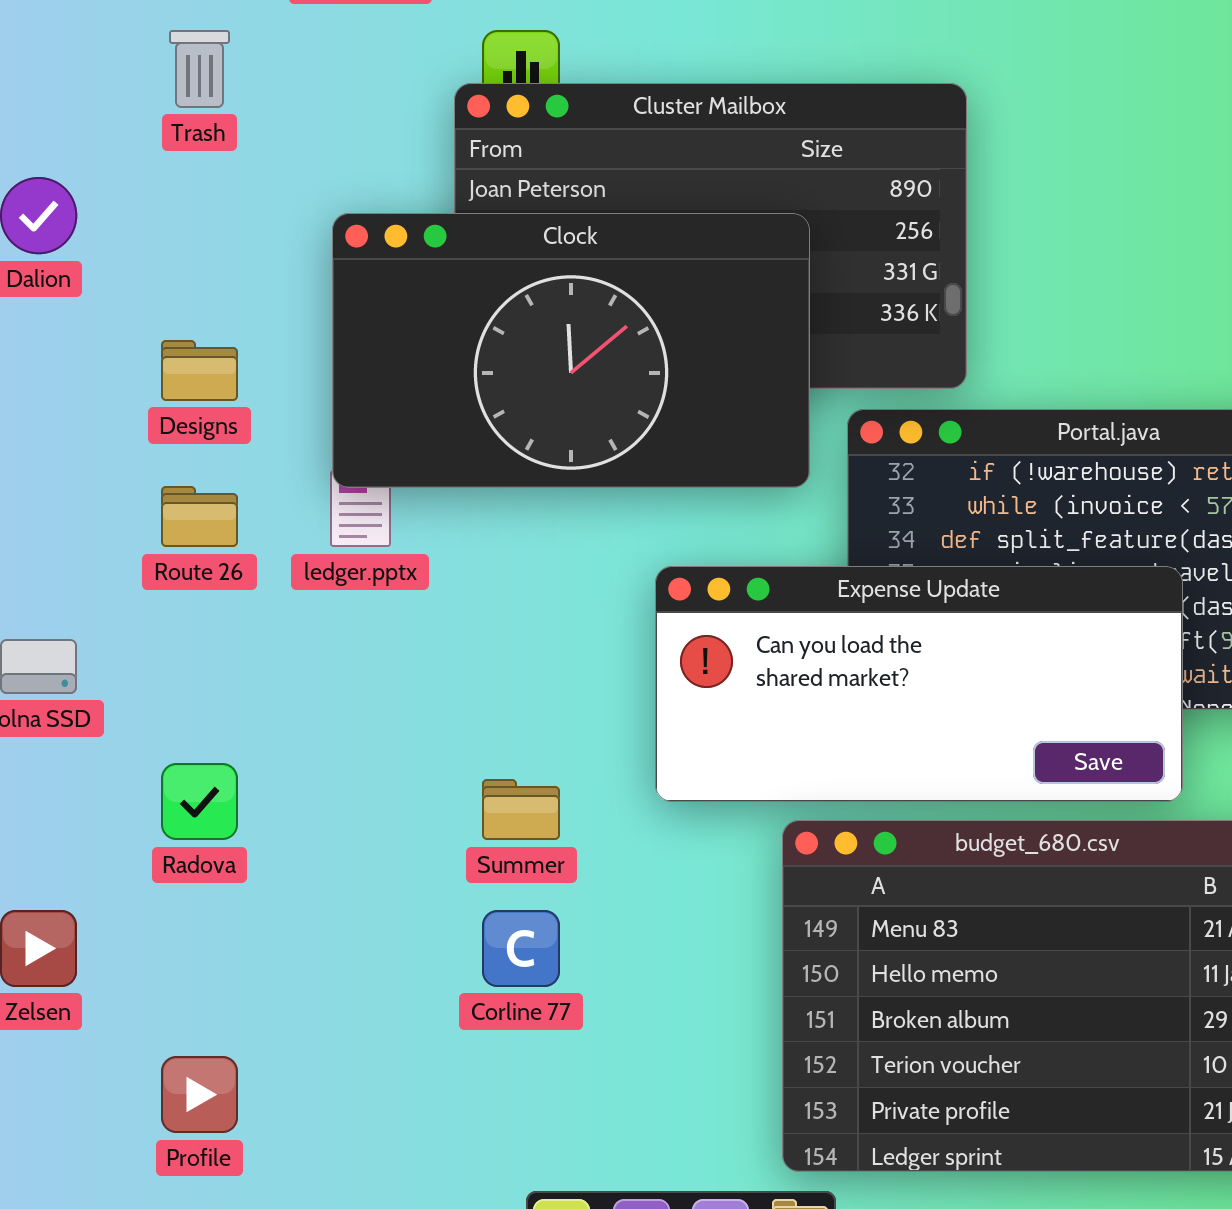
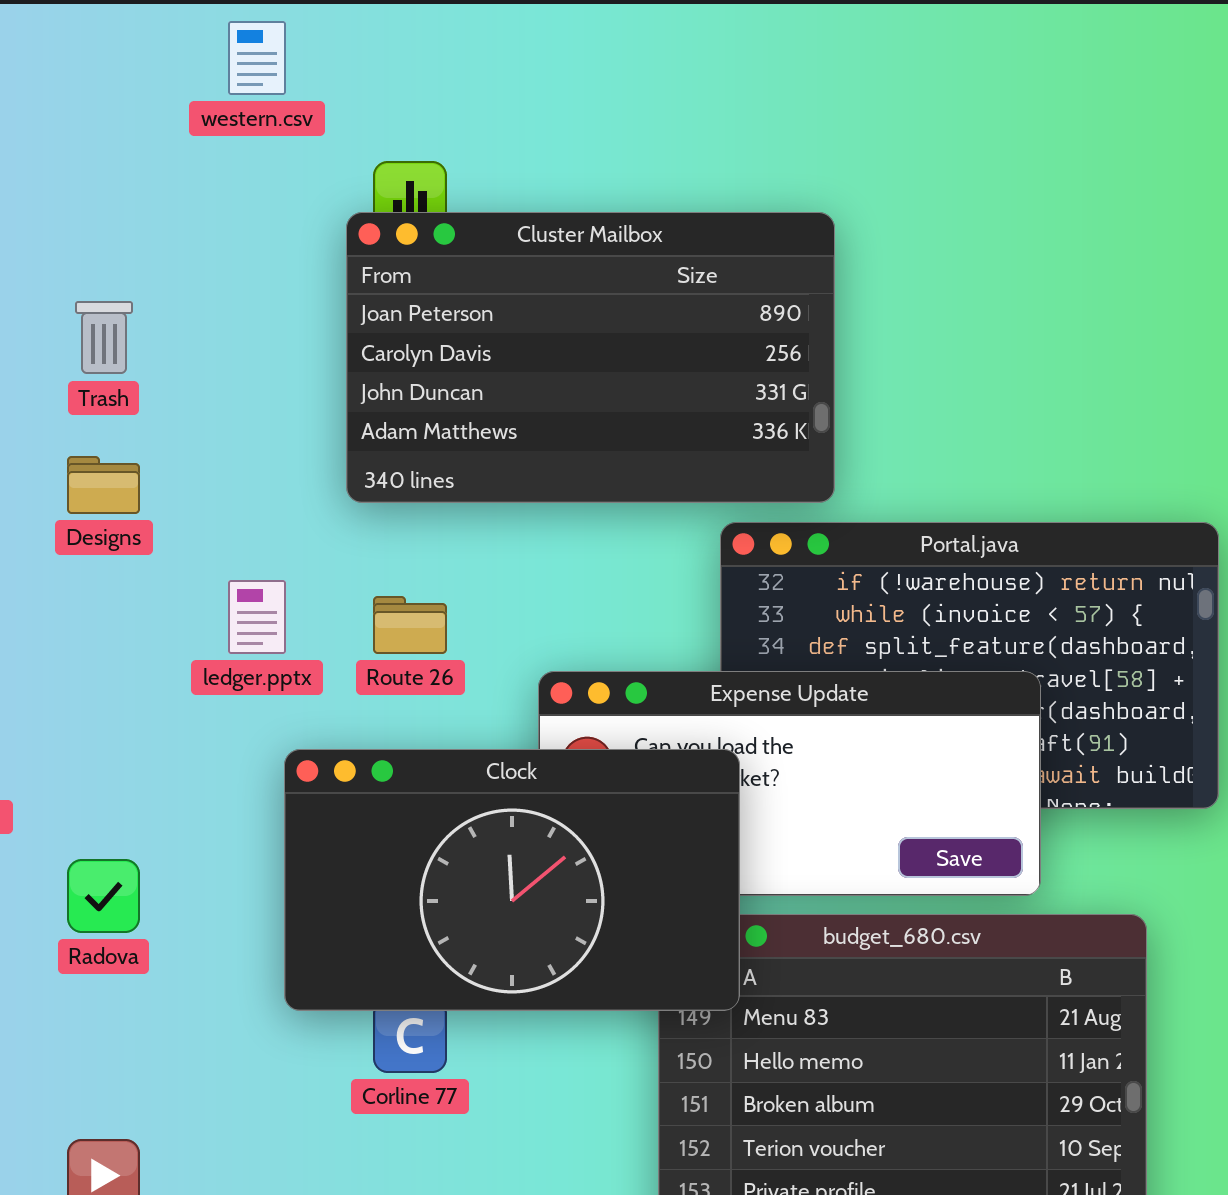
Trash: [169,30,230,108] -> [75,301,133,374], moved
Clock: [332,213,810,488] -> [284,749,740,1011], moved
Route 26: [161,486,238,547] -> [373,596,447,654], moved

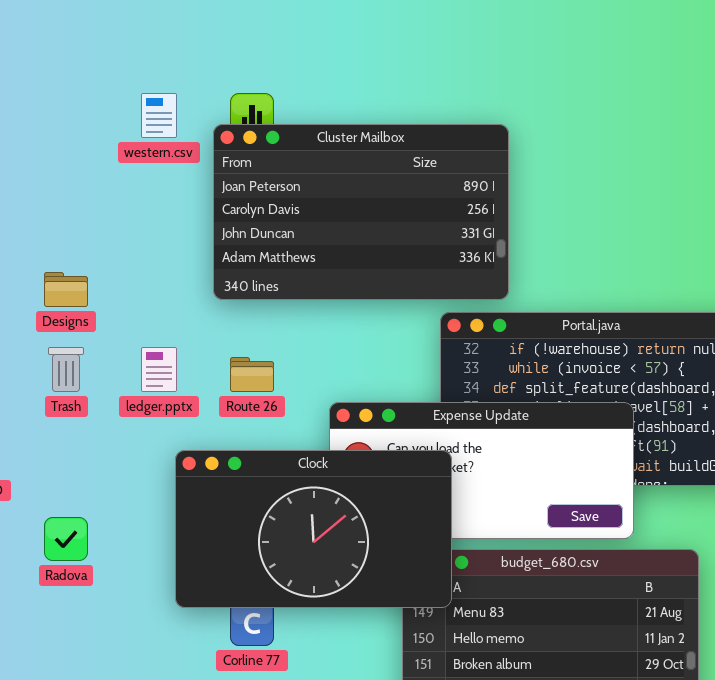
western.csv: [228,21,286,95] -> [141,93,177,138], moved
Trash: [75,301,133,374] -> [48,347,84,392], moved

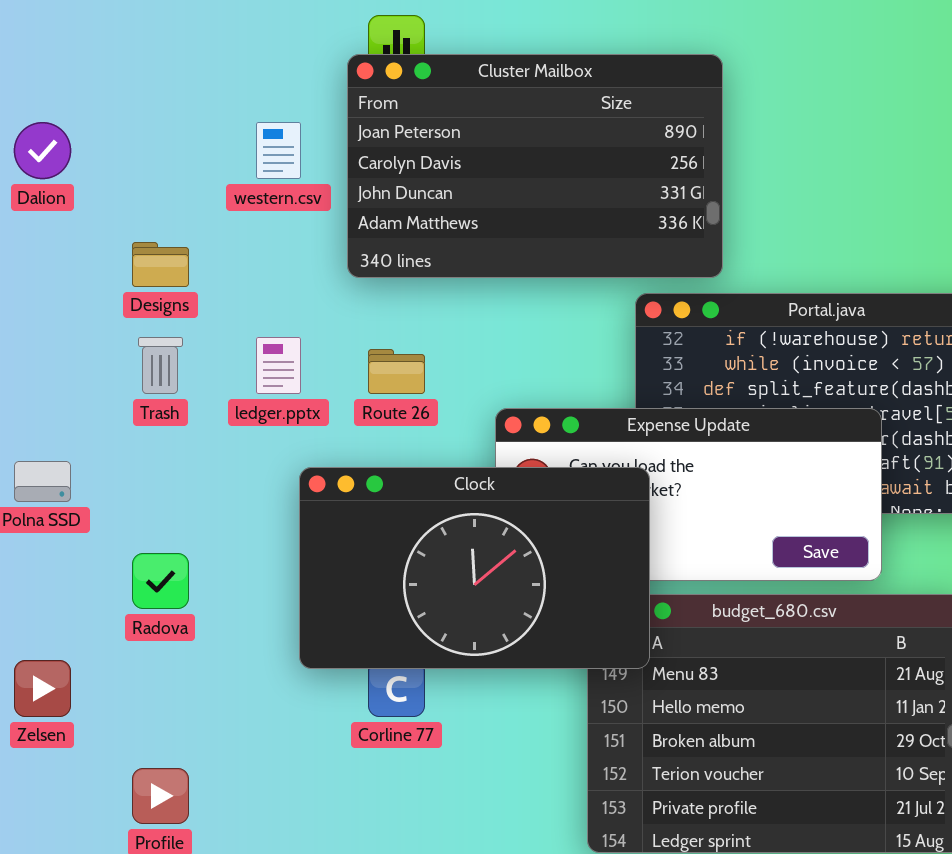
western.csv: [141,93,177,138] -> [256,122,301,179], moved

